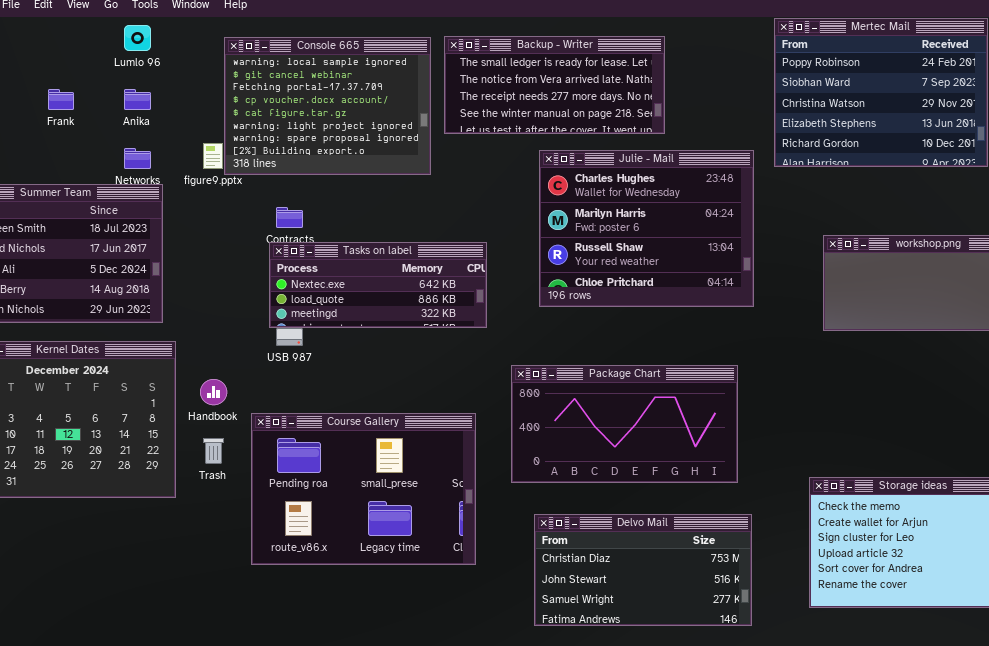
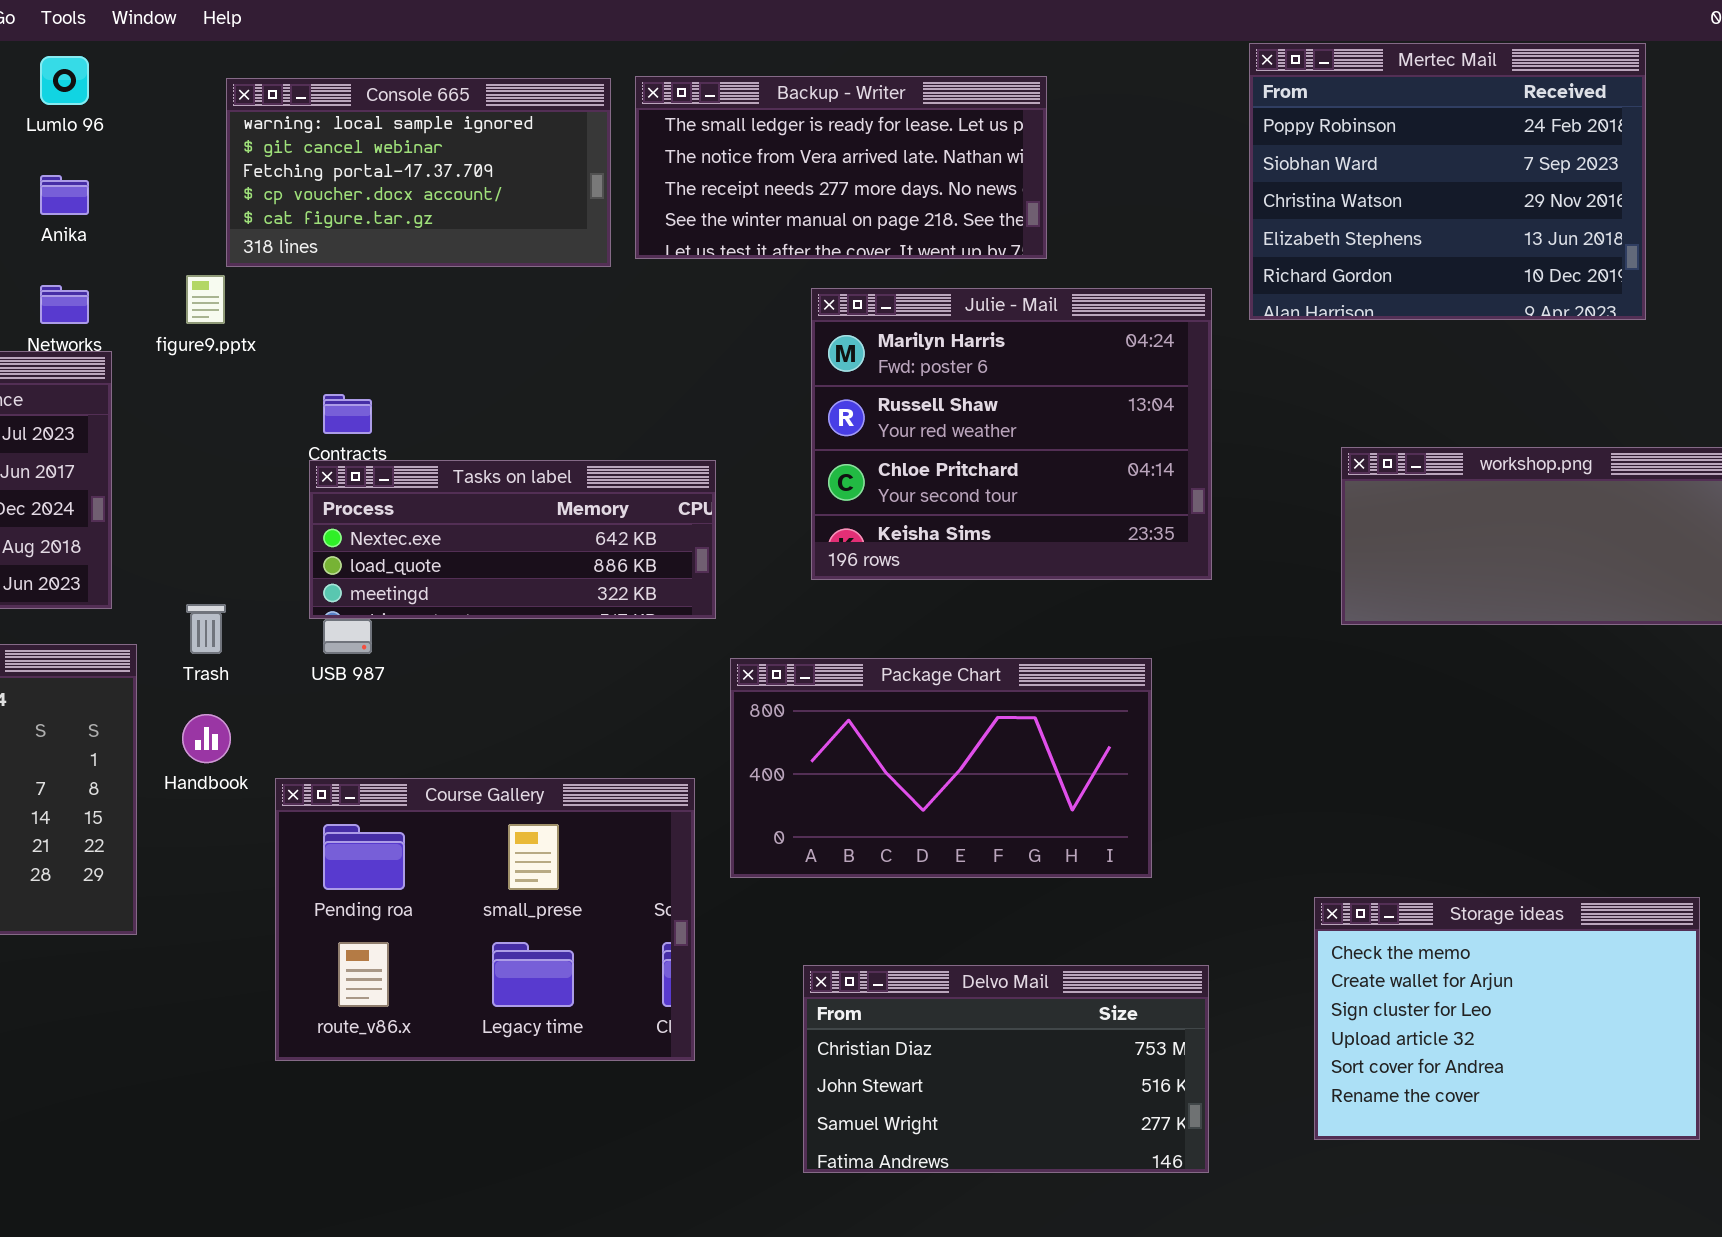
Console 665: [224,37,431,175] -> [226,78,611,267], resized
Julie - Mail: [539,150,754,307] -> [811,288,1212,580], scrolled down 1 row
Package Chart: [511,365,738,483] -> [730,658,1152,878], moved
Trash: [203,438,224,464] -> [186,604,226,654], moved

